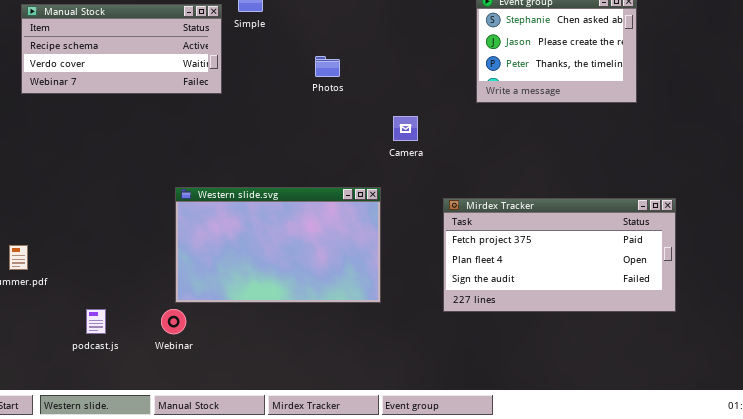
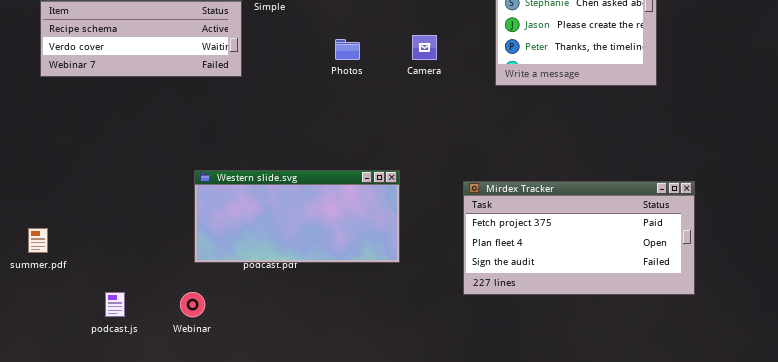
Camera: [393,116,418,141] -> [412,35,437,60], moved
Western slide.svg: [175,187,381,303] -> [194,170,400,263], resized

